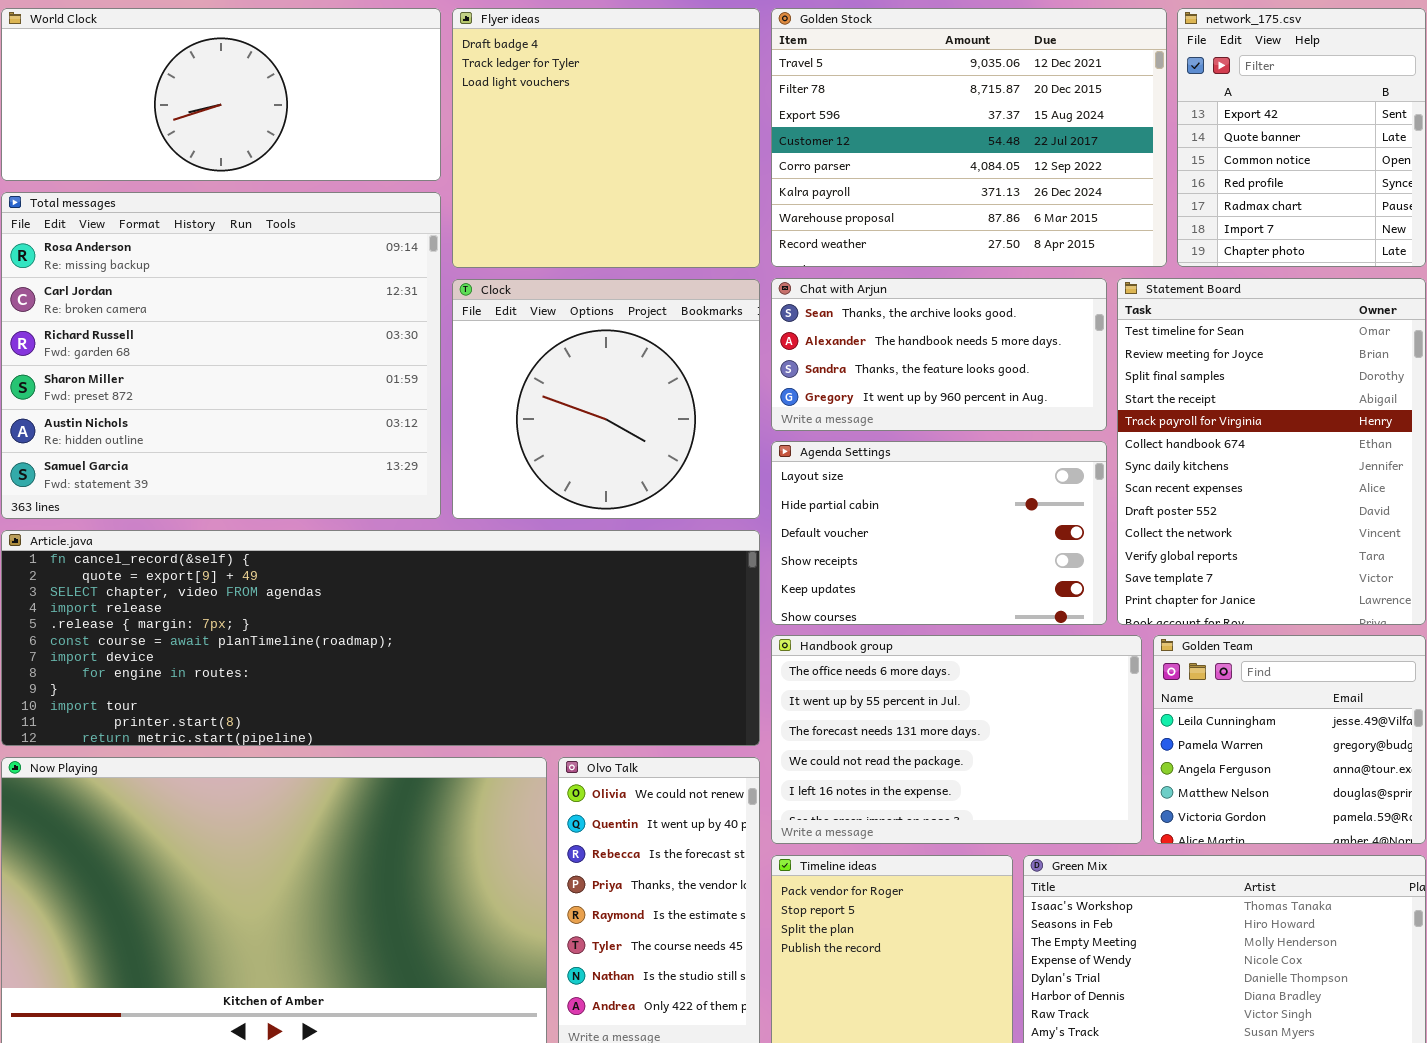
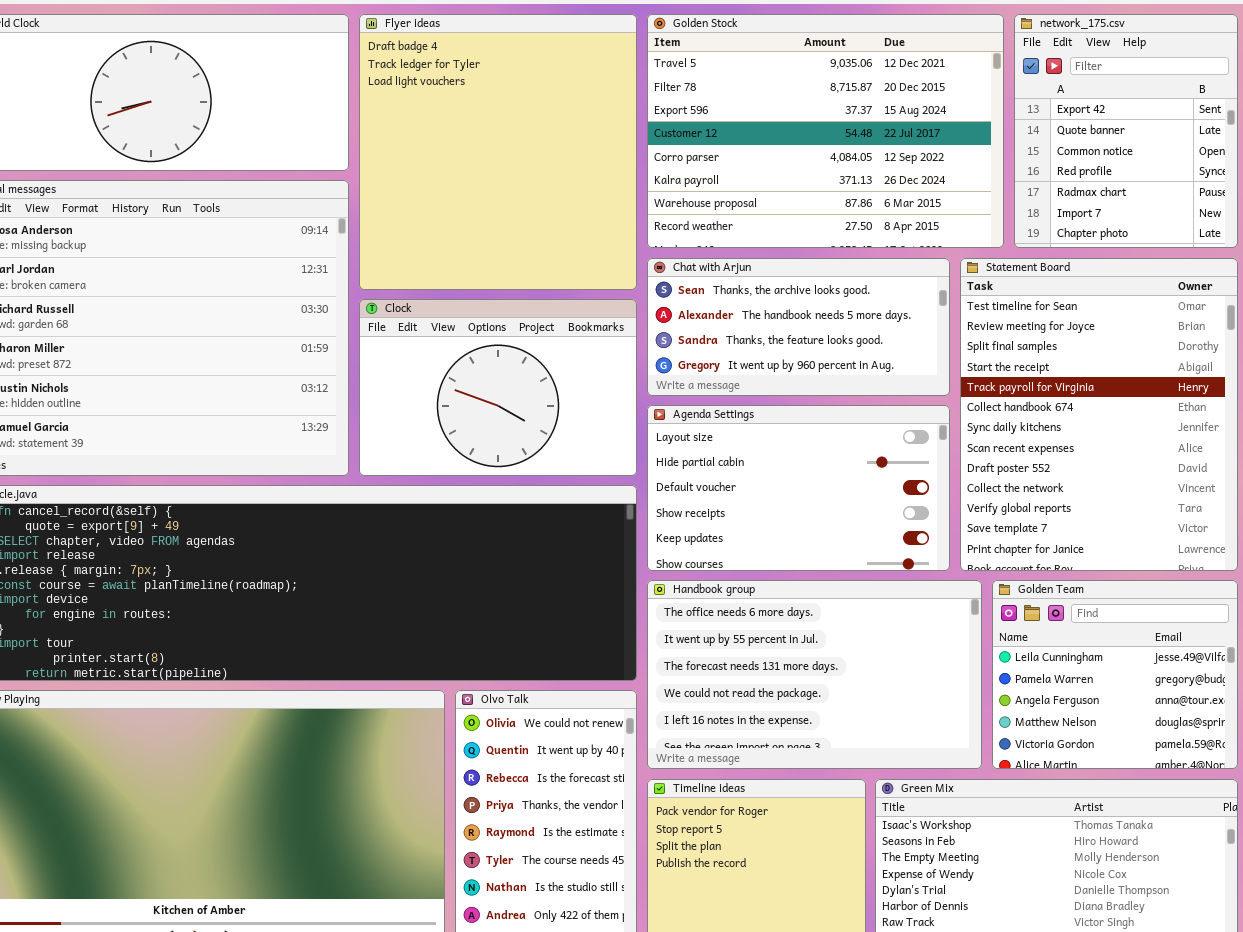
Flyer ideas: [452,8,760,268] -> [359,14,637,290], resized
Clock: [452,279,760,519] -> [359,299,637,476], resized

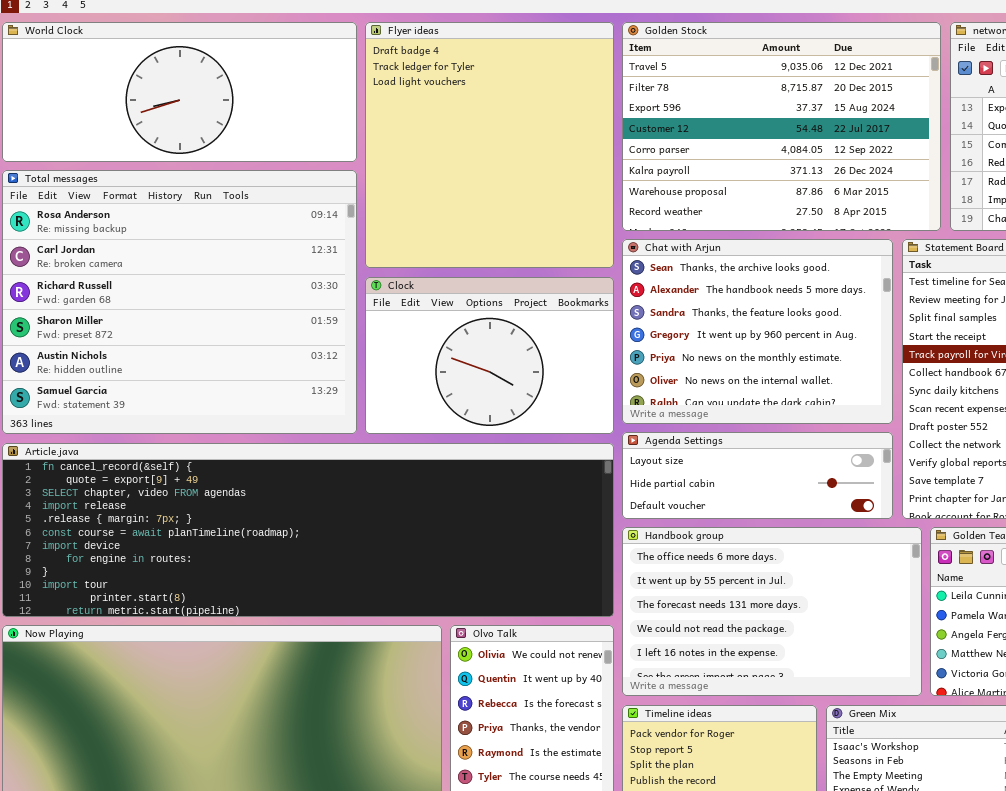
Chat with Arjun: [647,258,950,396] -> [622,239,893,424], resized
Agenda Settings: [647,405,950,571] -> [622,432,893,519], resized

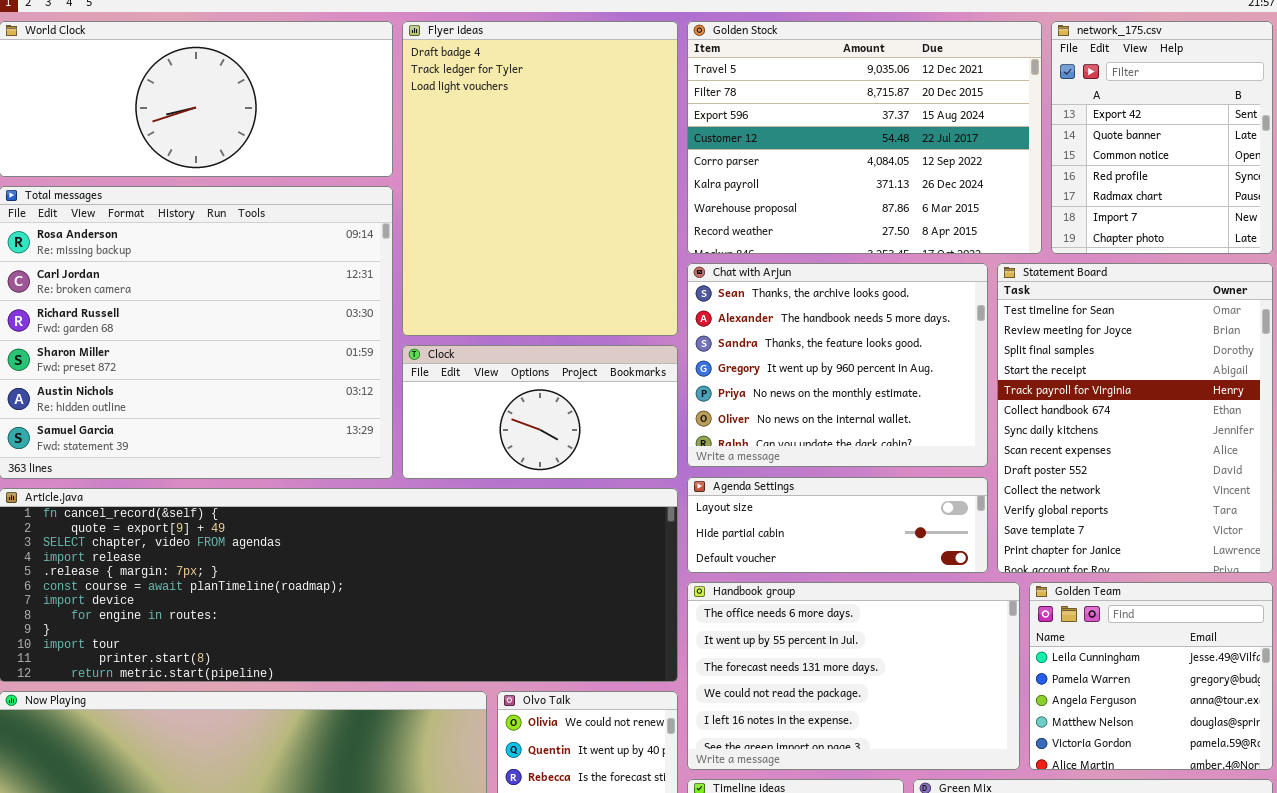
Flyer ideas: [365,22,614,268] -> [402,21,678,336], resized
Clock: [365,277,614,434] -> [402,345,678,479], resized

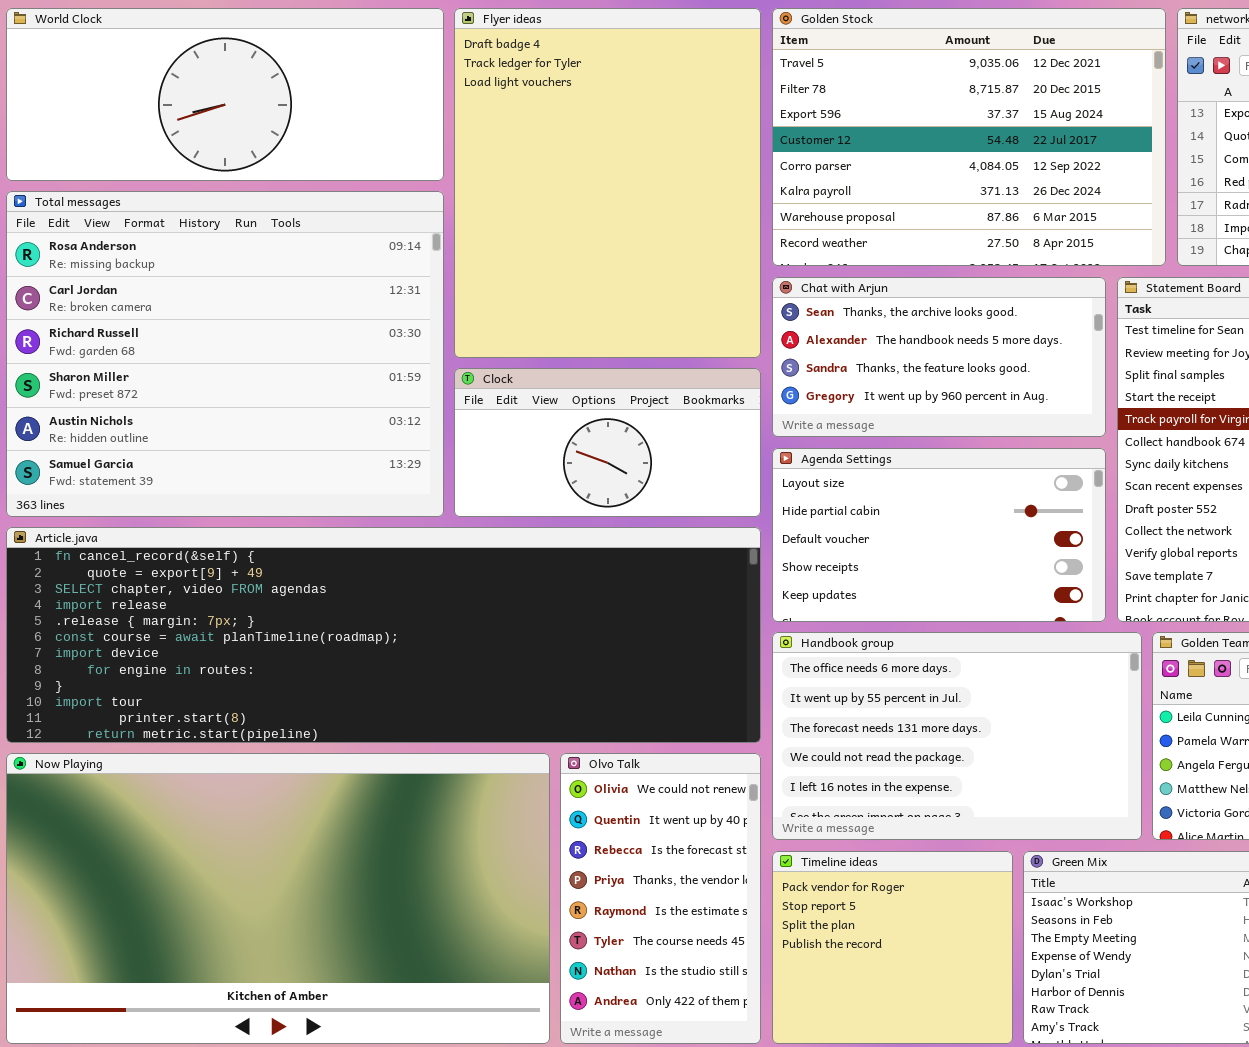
Chat with Arjun: [687,263,988,467] -> [772,277,1106,437], resized
Agenda Settings: [687,477,988,573] -> [772,448,1106,622], resized

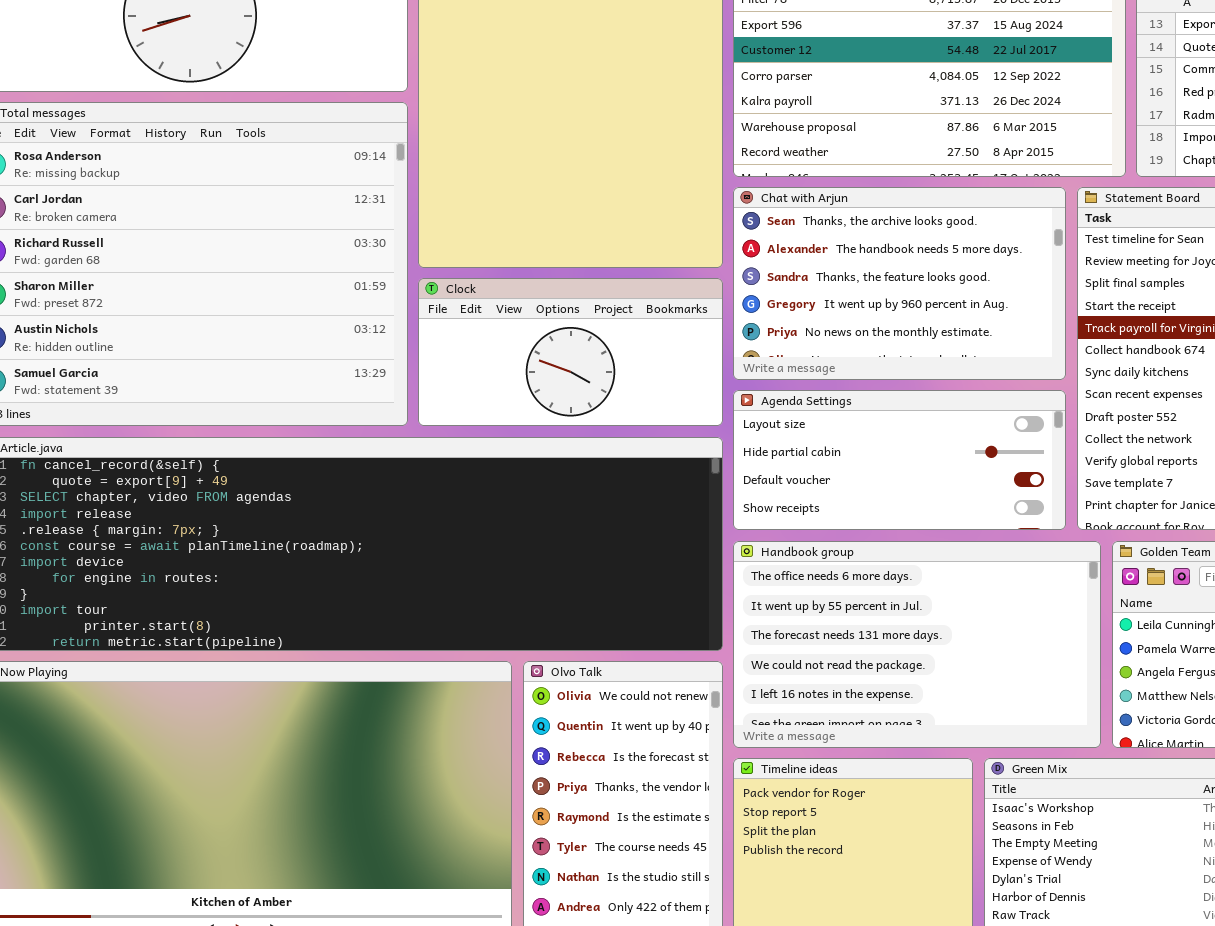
Chat with Arjun: [772,277,1106,437] -> [733,187,1066,380], resized
Agenda Settings: [772,448,1106,622] -> [733,390,1066,530], resized

